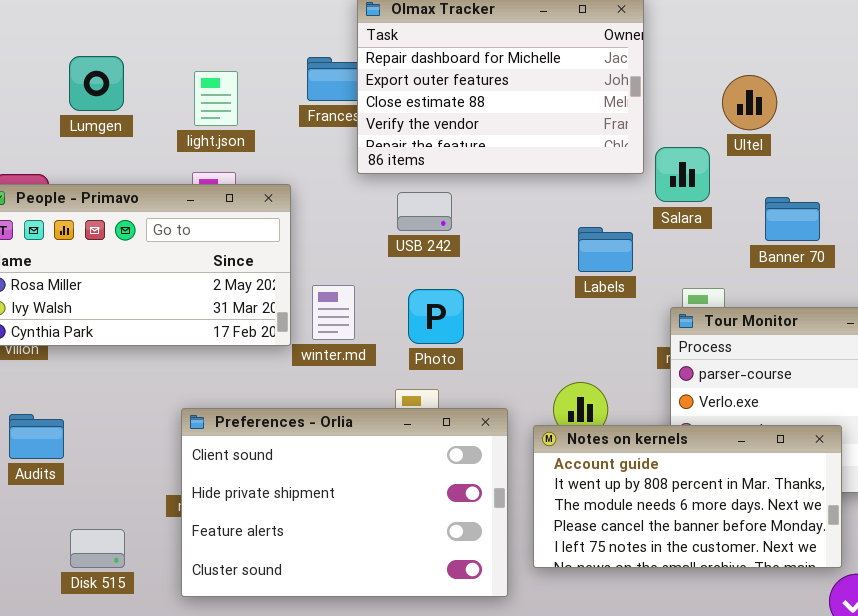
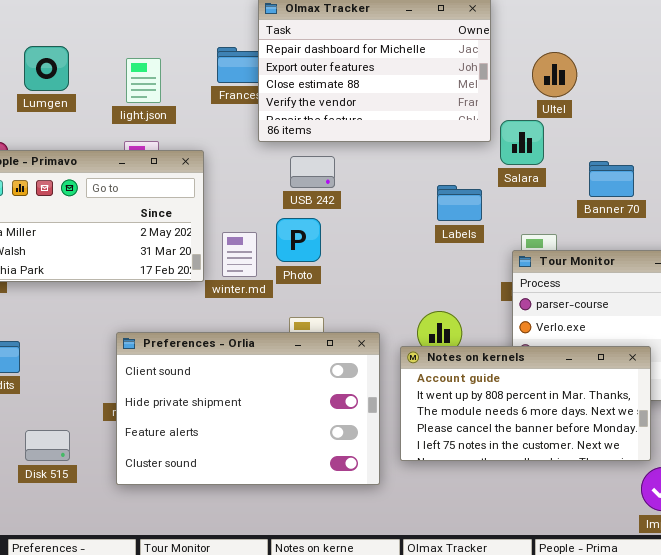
Ultel: [722,75,777,130] -> [532,52,577,97], moved
Photo: [408,289,464,344] -> [276,218,321,262], moved

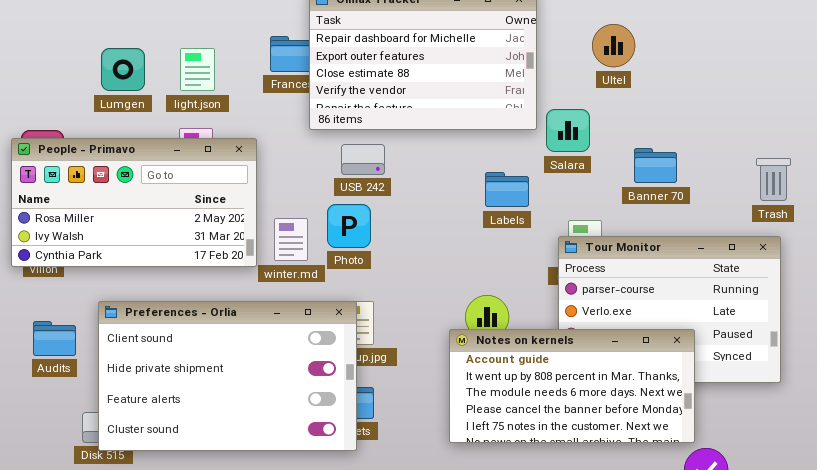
Lumgen: [24,46,69,91] -> [101,48,145,91], moved
Ultel: [532,52,577,97] -> [592,24,635,67], moved
Preferences - Orlia: [116,332,380,485] -> [98,301,357,451], moved

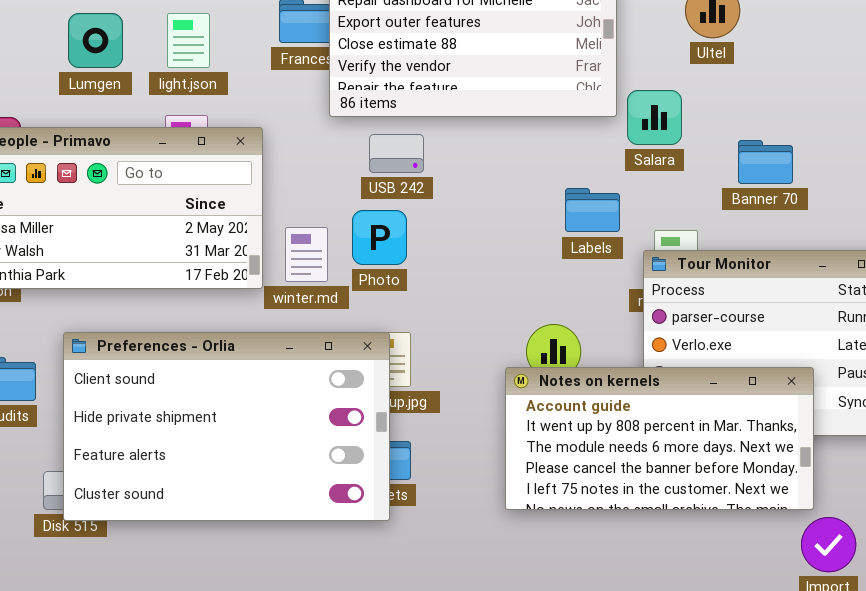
Labels: [485,172,529,207] -> [565,188,620,232], moved

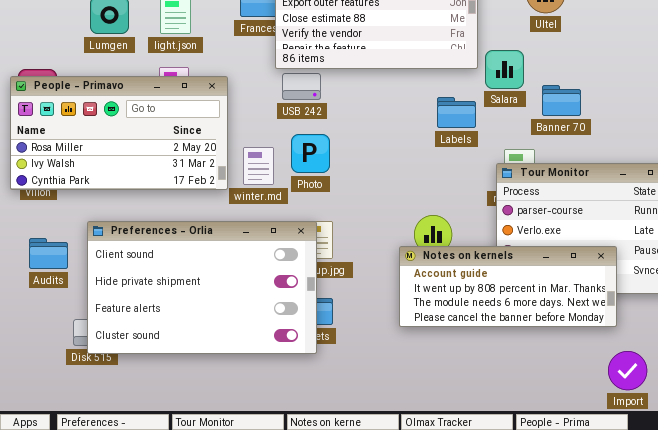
USB 242: [369,134,424,173] -> [282,73,321,100], moved
Banner 70: [738,140,793,184] -> [542,85,581,116], moved
Labels: [565,188,620,232] -> [437,97,476,128], moved
Notes on kernels: [505,367,814,510] -> [399,246,617,327], resized

